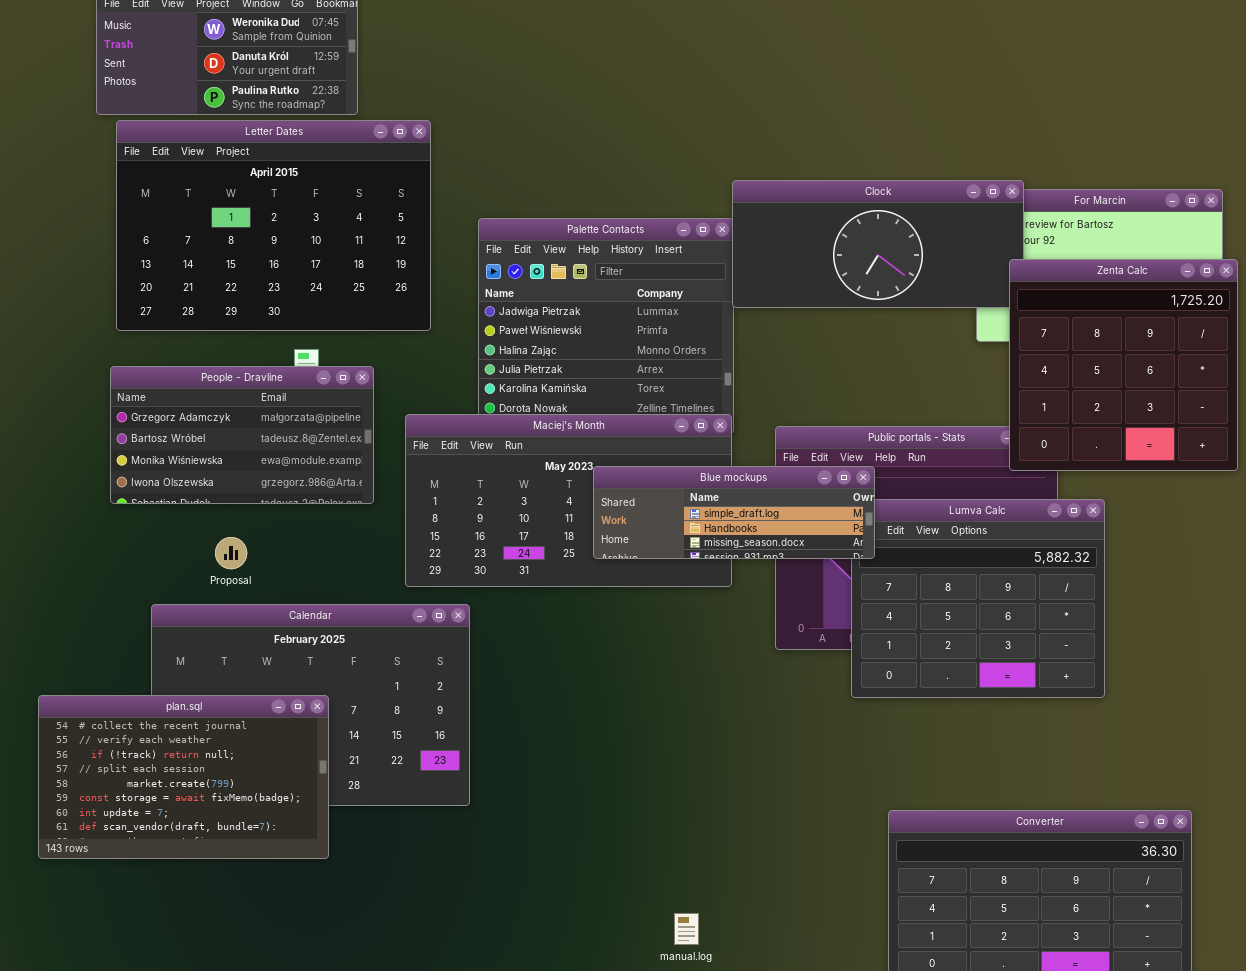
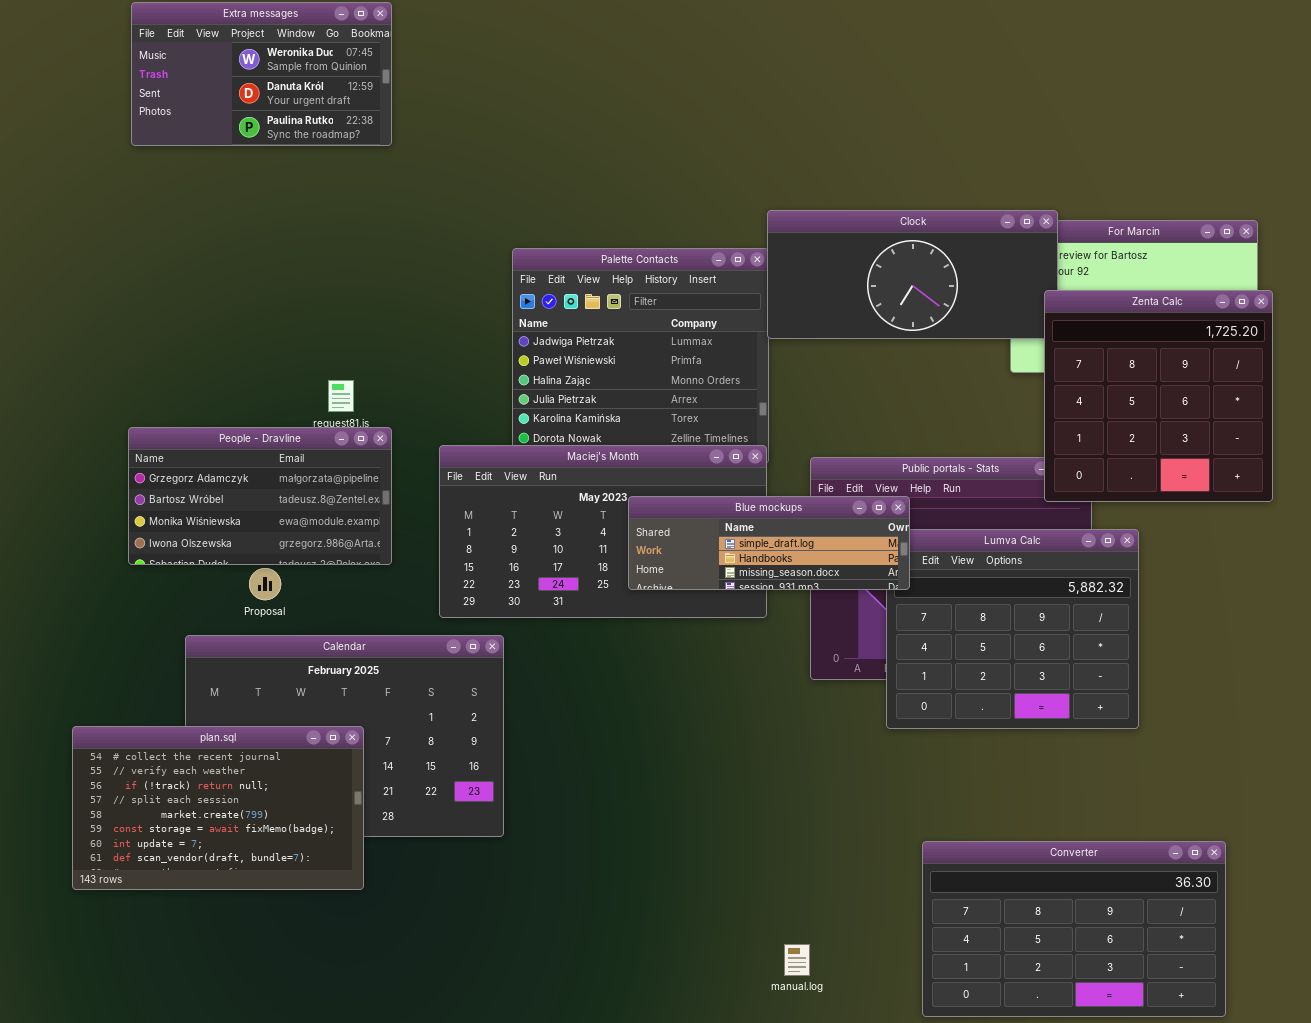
Letter Dates: [116,120,431,331] -> none, closed
People - Dravline: [110,366,374,504] -> [128,427,392,565], moved
manual.log: [674,913,699,945] -> [784,944,810,976], moved

